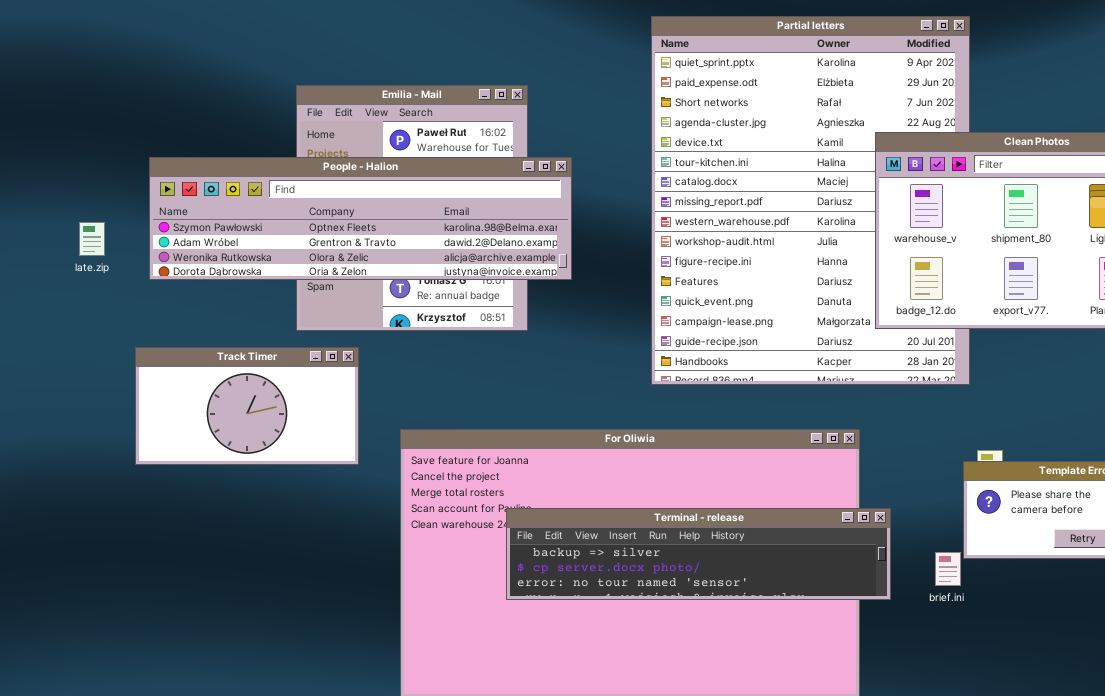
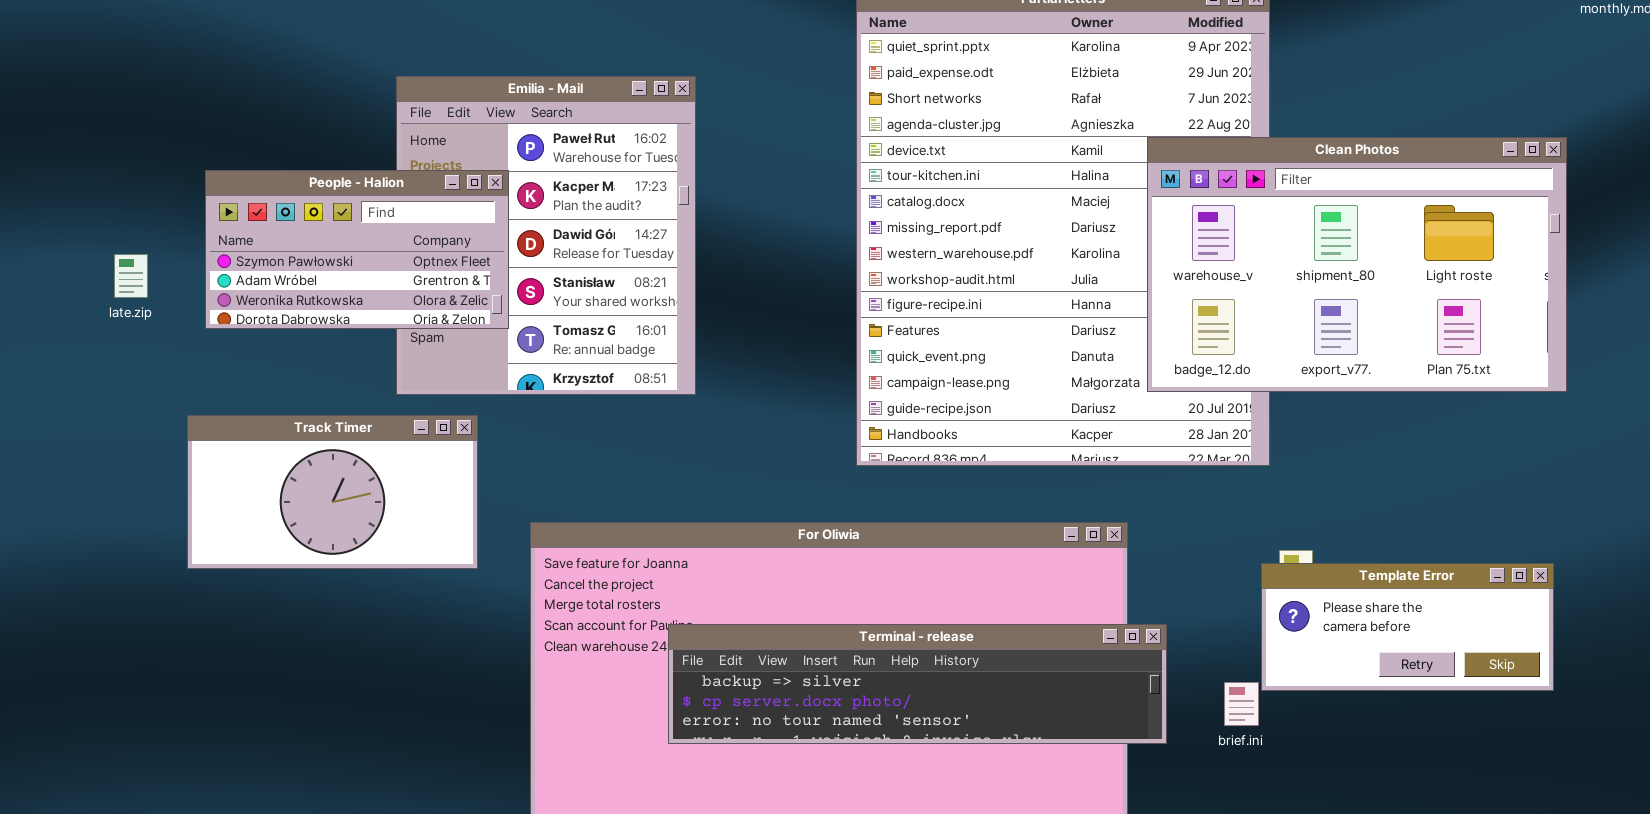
People - Halion: [149,157,572,280] -> [205,170,509,329], resized

